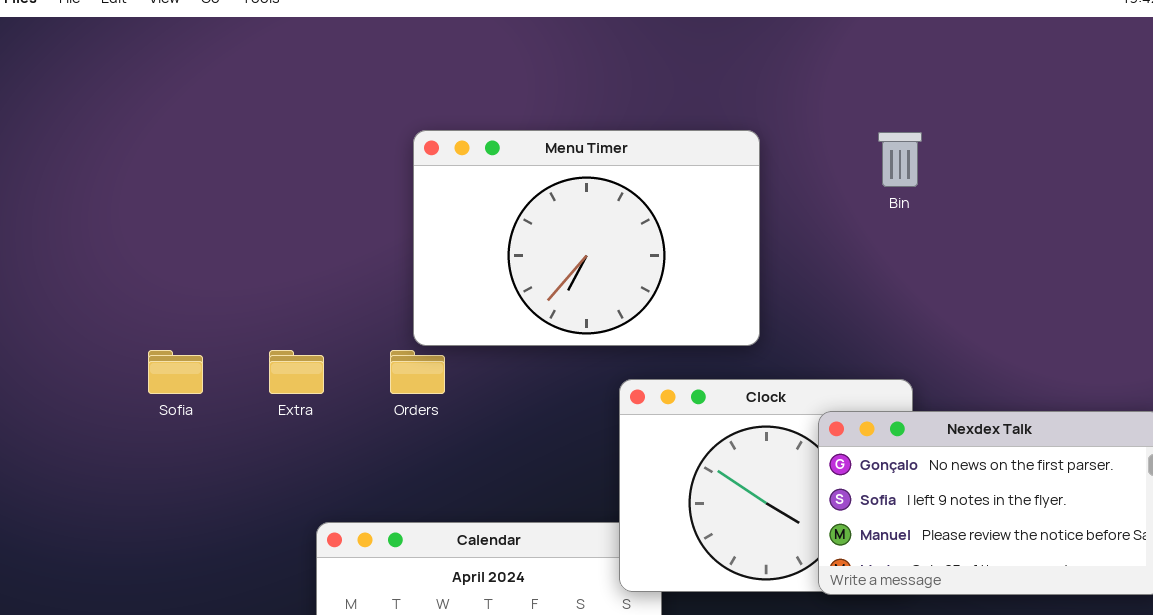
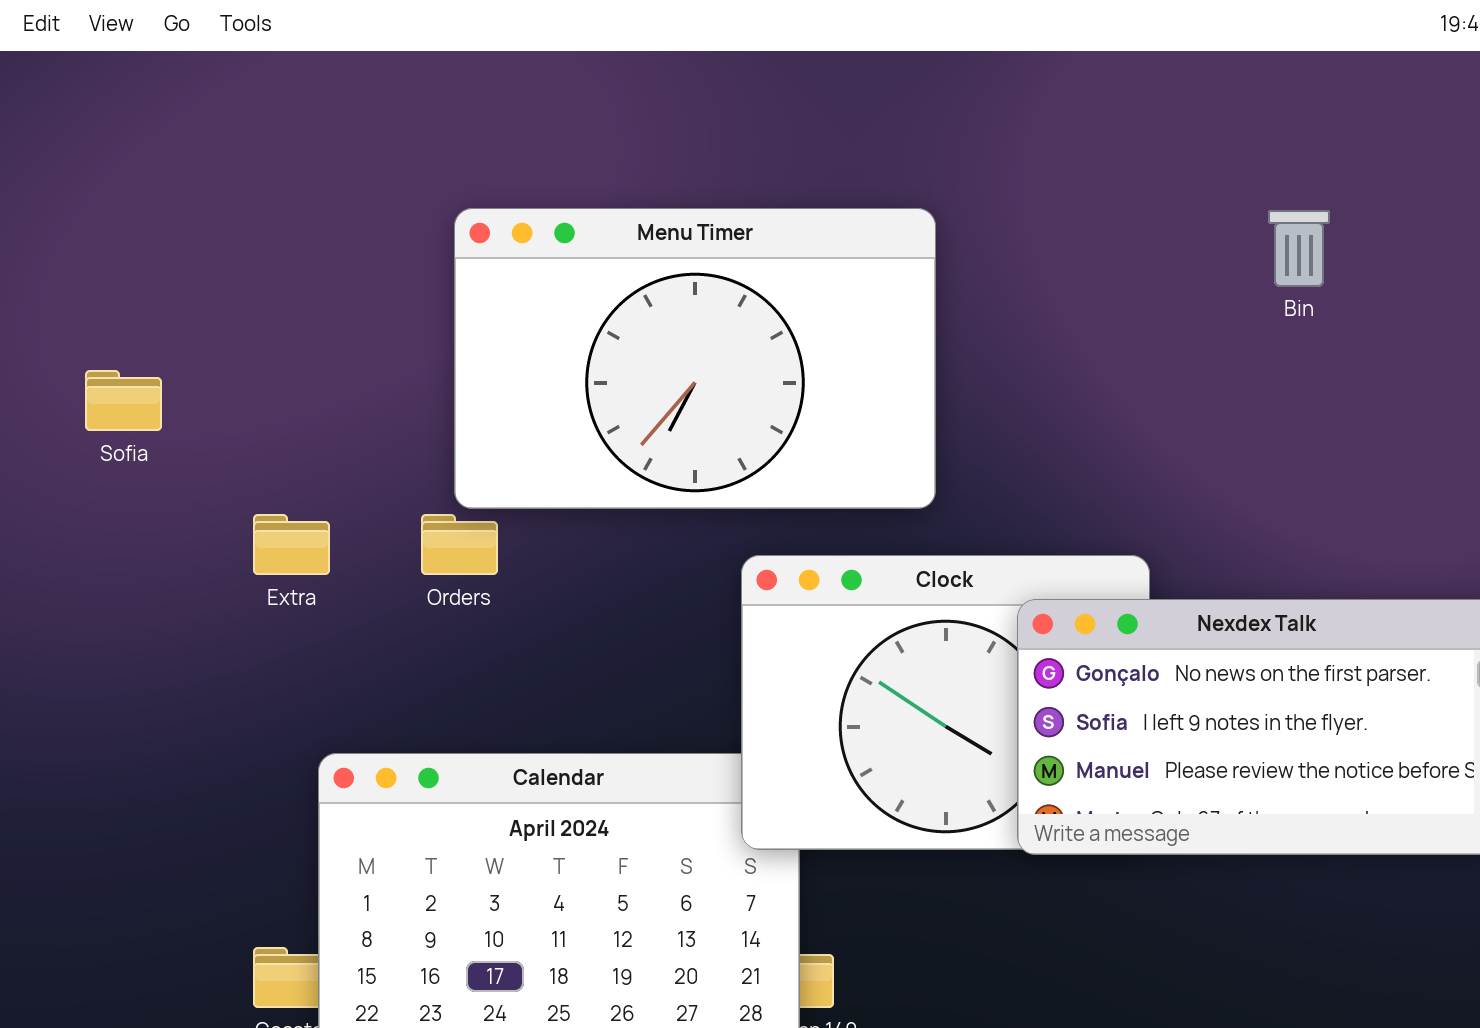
Bin: [878,132,922,187] -> [1268,210,1330,287], moved
Sofia: [148,350,203,394] -> [85,370,162,431], moved

